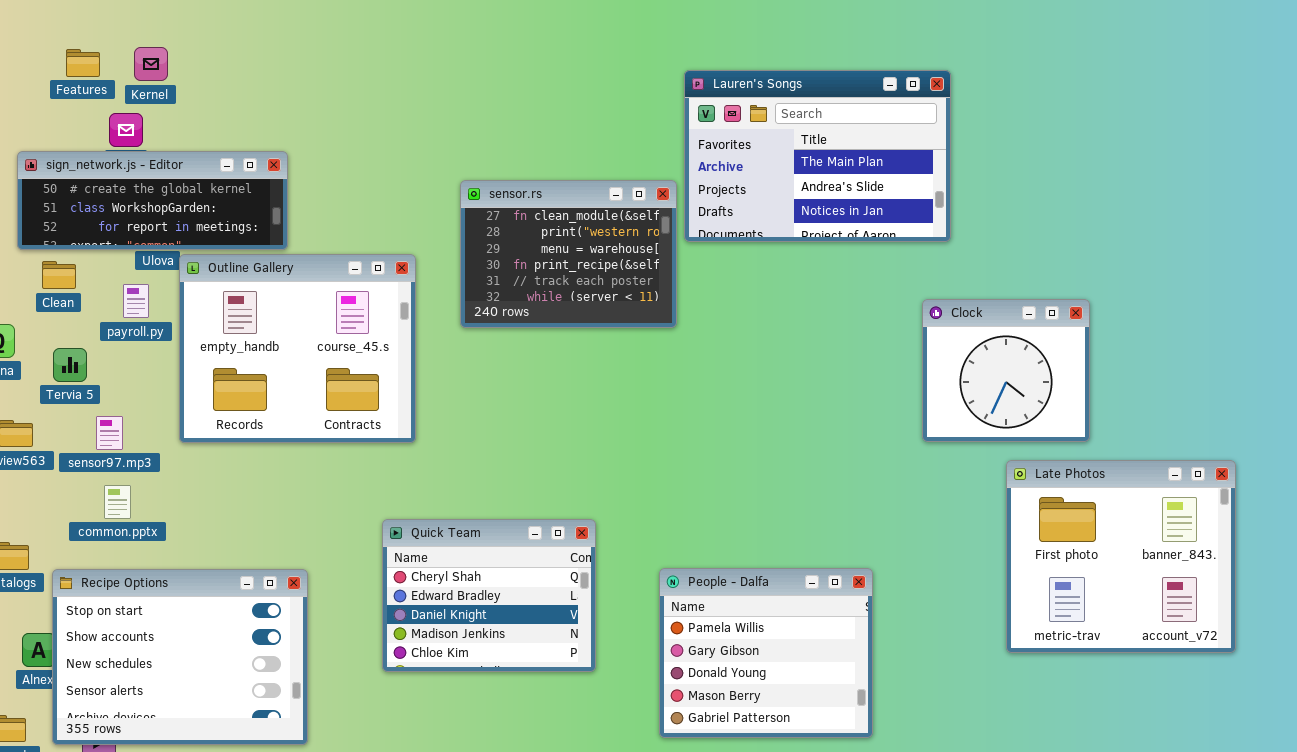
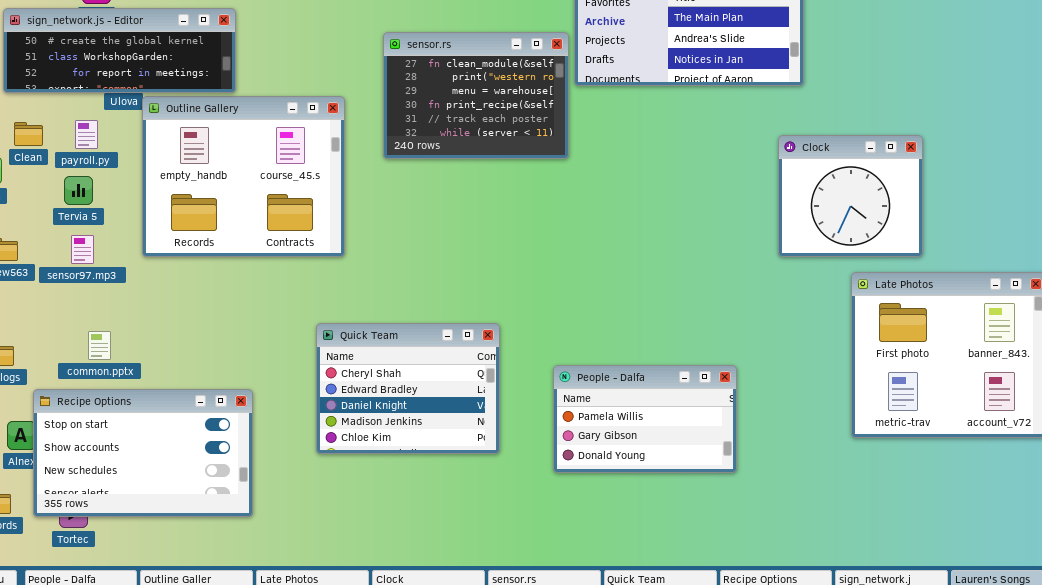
Clean: [42,261,76,289] -> [14,122,43,146], moved
payroll.py: [123,284,149,318] -> [75,120,98,149], moved
Tervia 5: [53,348,87,382] -> [64,176,93,205], moved
common.pptx: [104,485,131,519] -> [88,331,111,360], moved
People - Dalfa: [659,568,873,738] -> [553,365,737,473], resized
Recipe Options: [52,569,308,745] -> [33,389,253,517], resized

